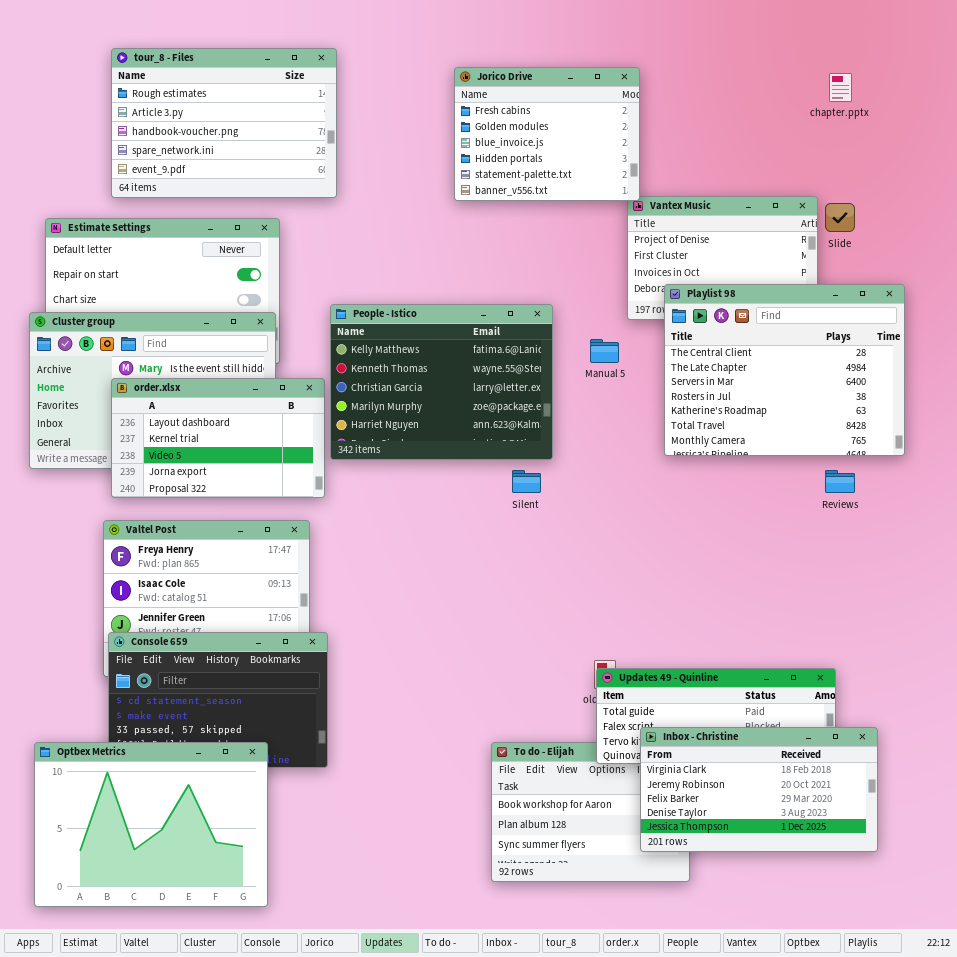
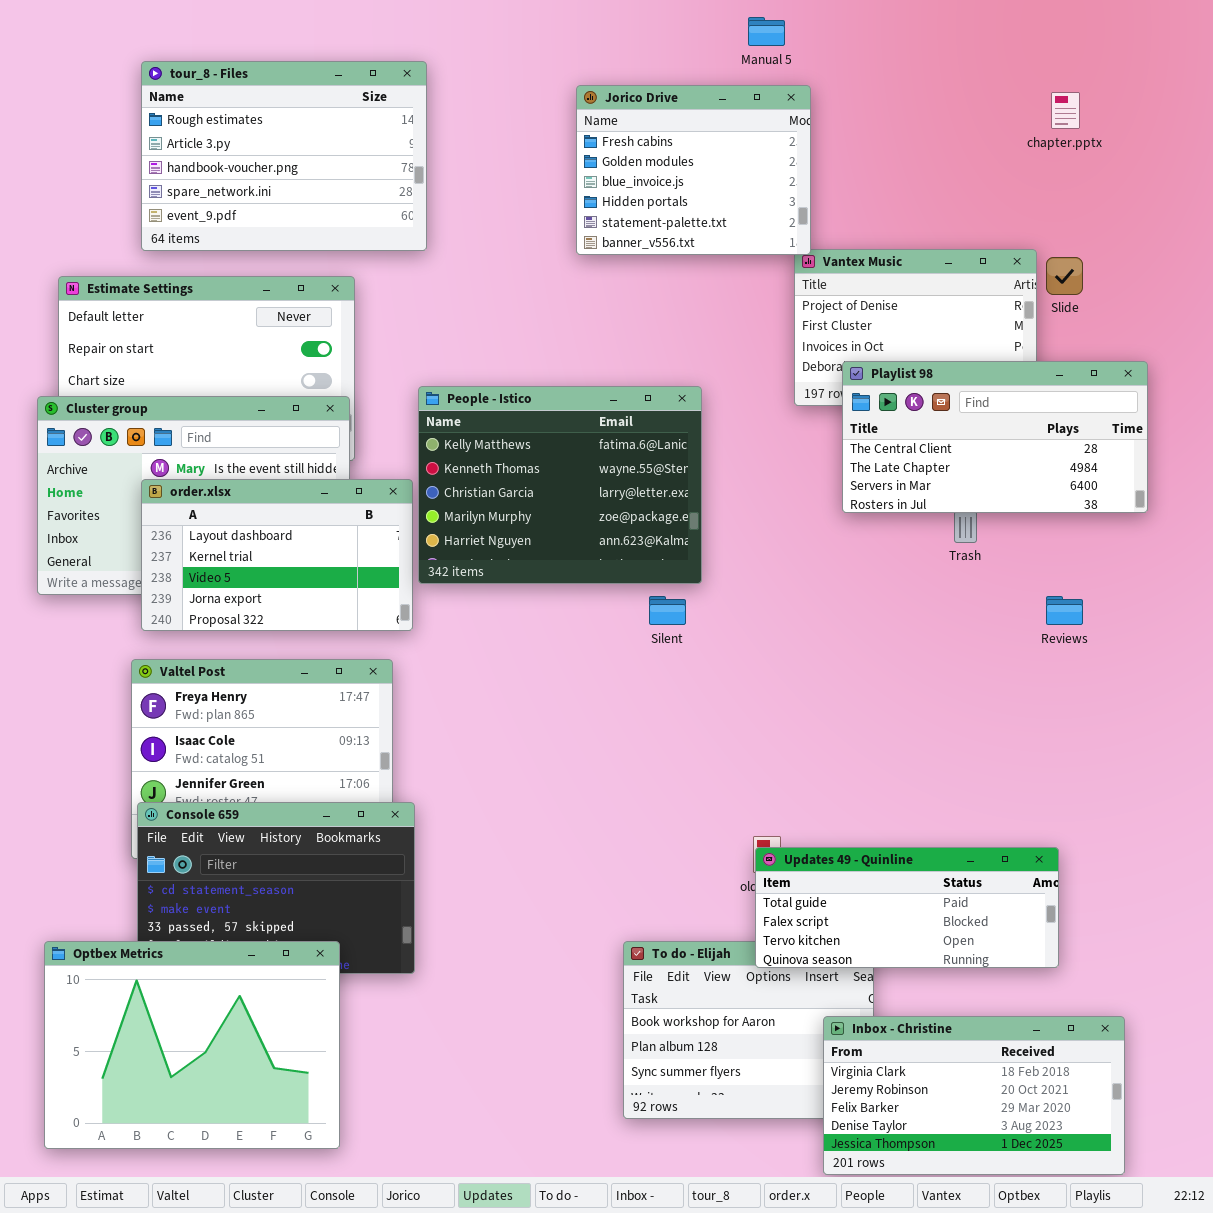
Playlist 98: [664,284,905,456] -> [842,361,1148,513], resized
Manual 5: [590,339,619,363] -> [748,17,785,46], moved
Inbox - Christine: [640,727,878,852] -> [823,1016,1125,1175], moved

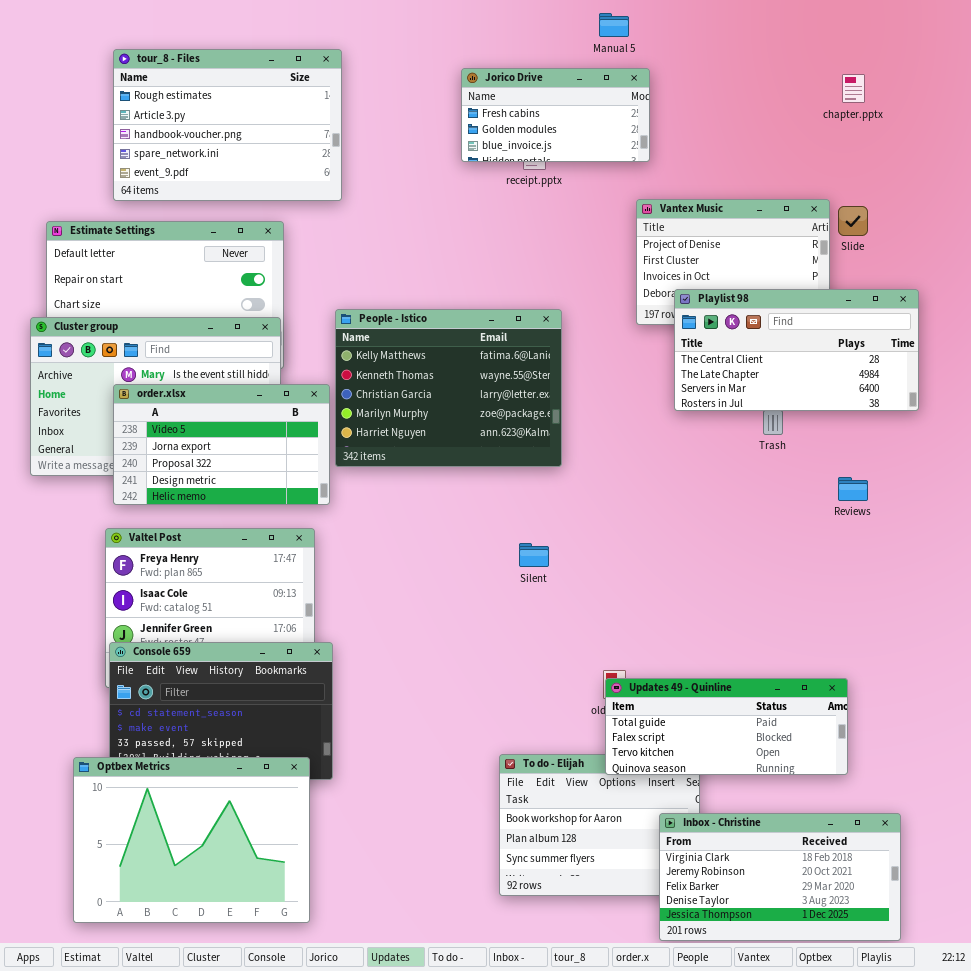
Jorico Drive: [576,85,811,255] -> [461,68,650,162], resized
order.xlsx: [141,479,413,631] -> [113,384,330,505], scrolled down 2 rows
Silent: [649,596,686,625] -> [519,543,549,567], moved
Optbex Metrics: [44,941,340,1149] -> [73,757,310,923], moved

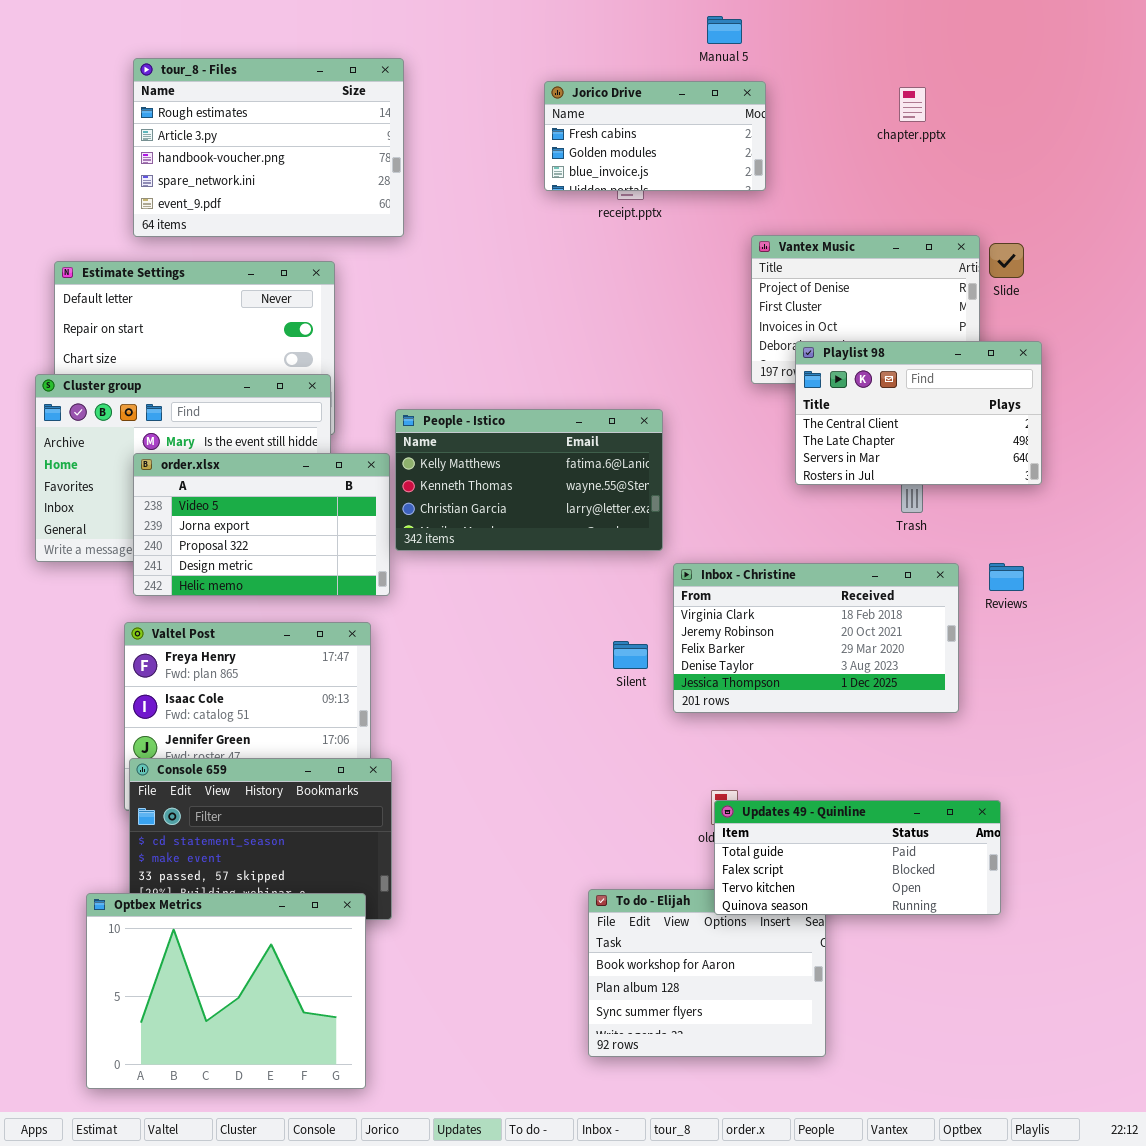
chapter.pptx: [842,74,865,103] -> [899,87,926,122], moved
Playlist 98: [674,289,919,411] -> [795,341,1042,485], resized
People - Istico: [335,309,562,467] -> [395,409,663,551], resized
Inbox - Christine: [659,813,901,941] -> [673,563,959,713], moved

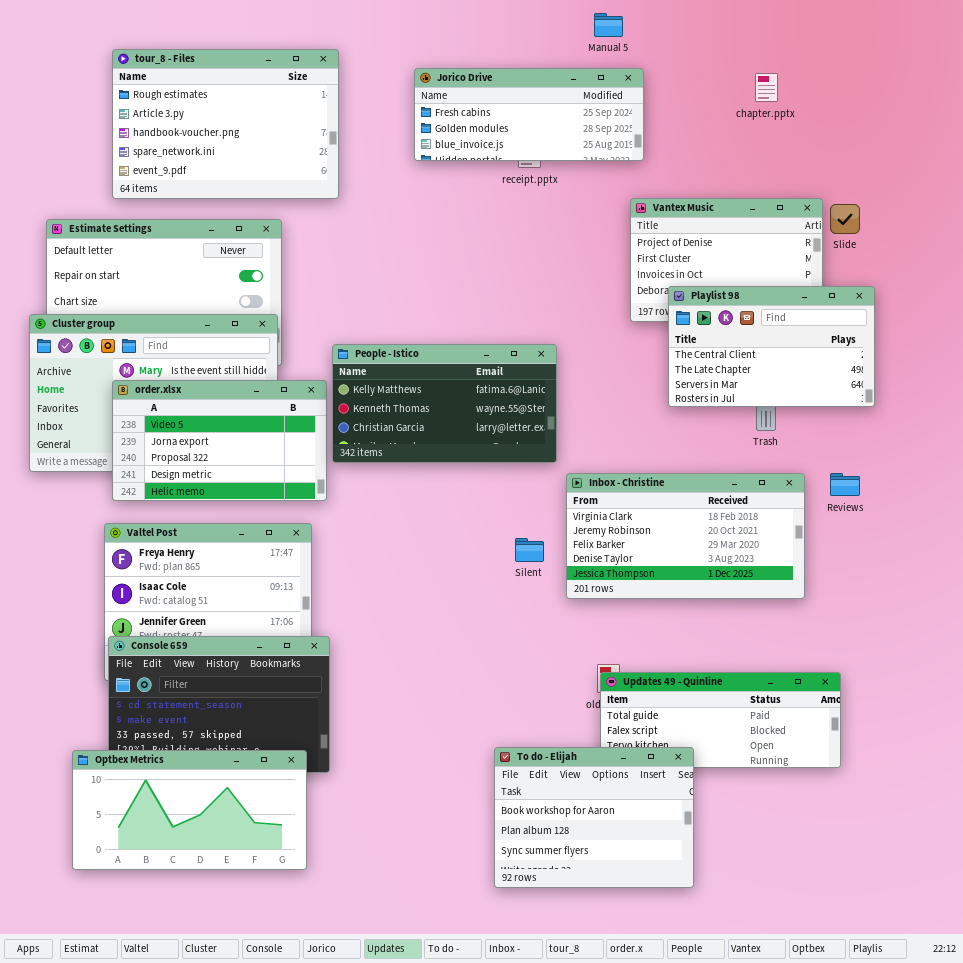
Jorico Drive: [544,81,766,191] -> [414,68,644,161], resized
To do - Elijah: [588,889,826,1057] -> [494,747,694,888], raised
Optbex Metrics: [86,893,366,1089] -> [72,750,307,870], resized

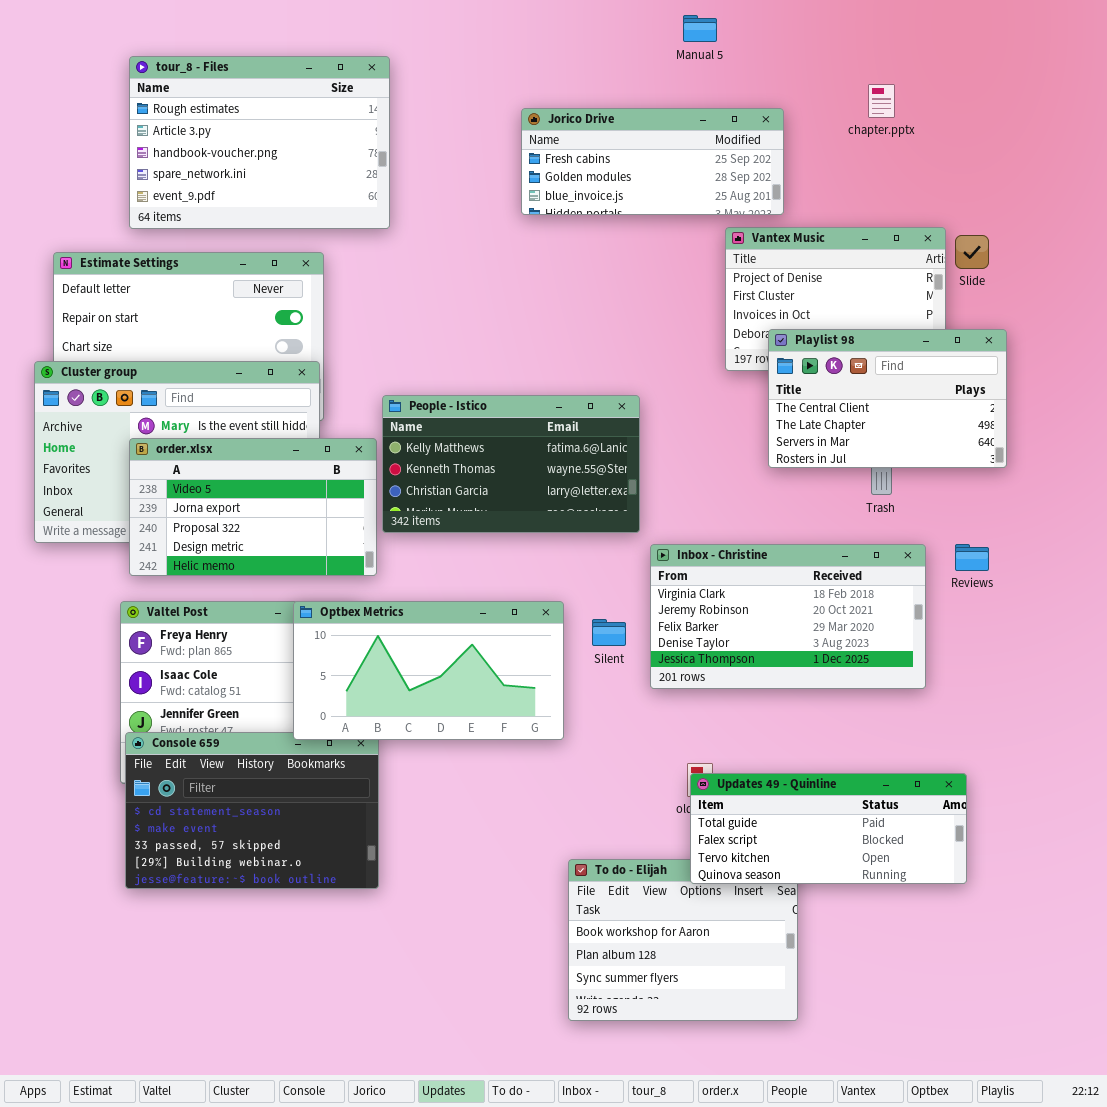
Jorico Drive: [414,68,644,161] -> [521,108,784,215], moved
Updates 49 - Quinline: [600,672,841,768] -> [690,773,967,884], raised
Optbex Metrics: [72,750,307,870] -> [293,601,564,740], moved

